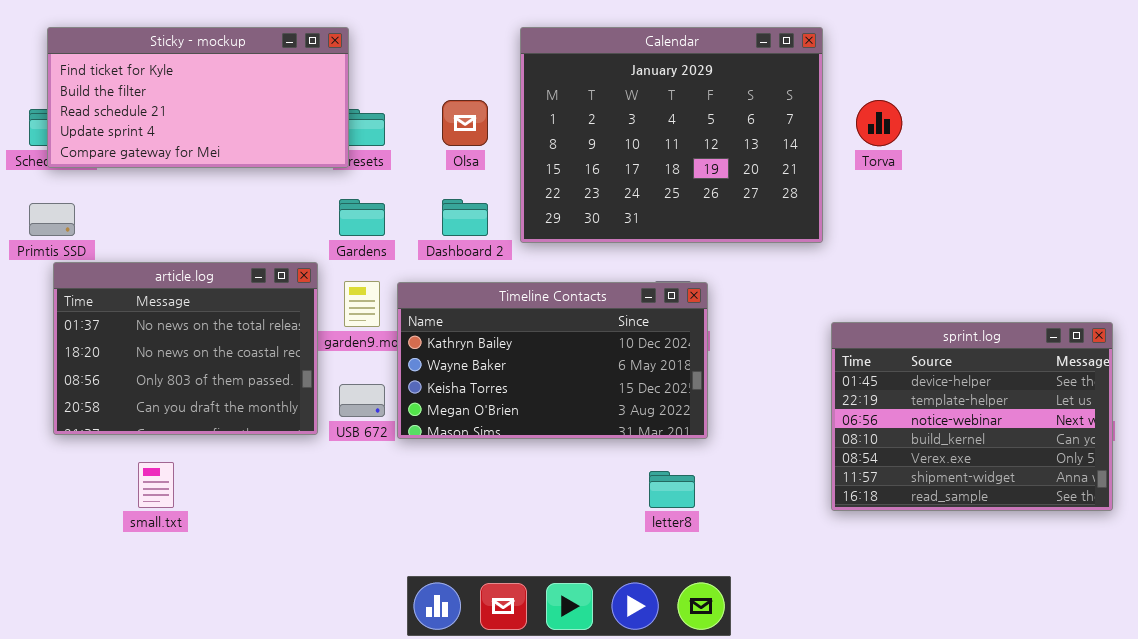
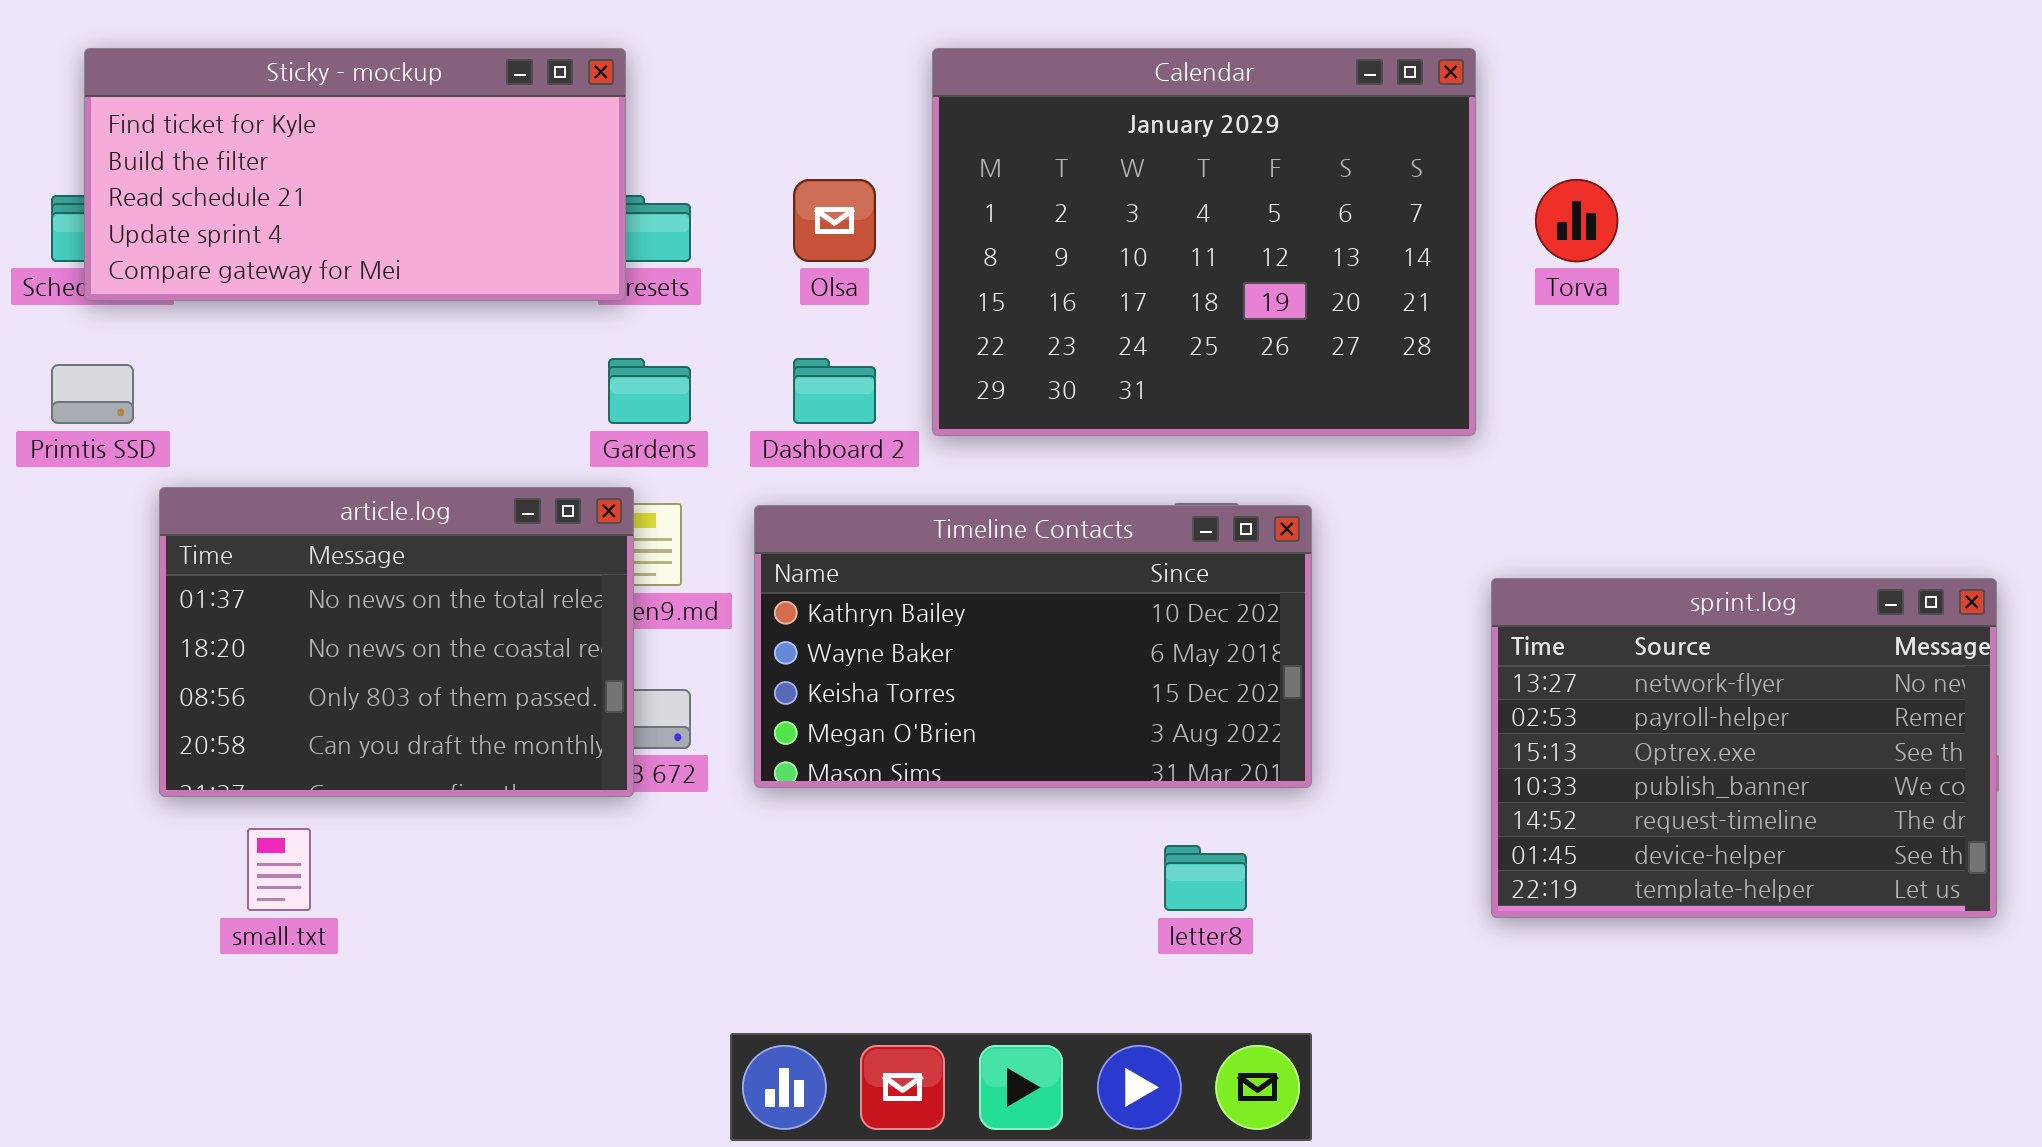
article.log: [53,262,318,435] -> [159,487,634,797], moved
Timeline Contacts: [397,282,708,439] -> [754,505,1312,788], moved
sprint.log: [831,322,1113,511] -> [1491,578,1997,918], scrolled up 5 rows

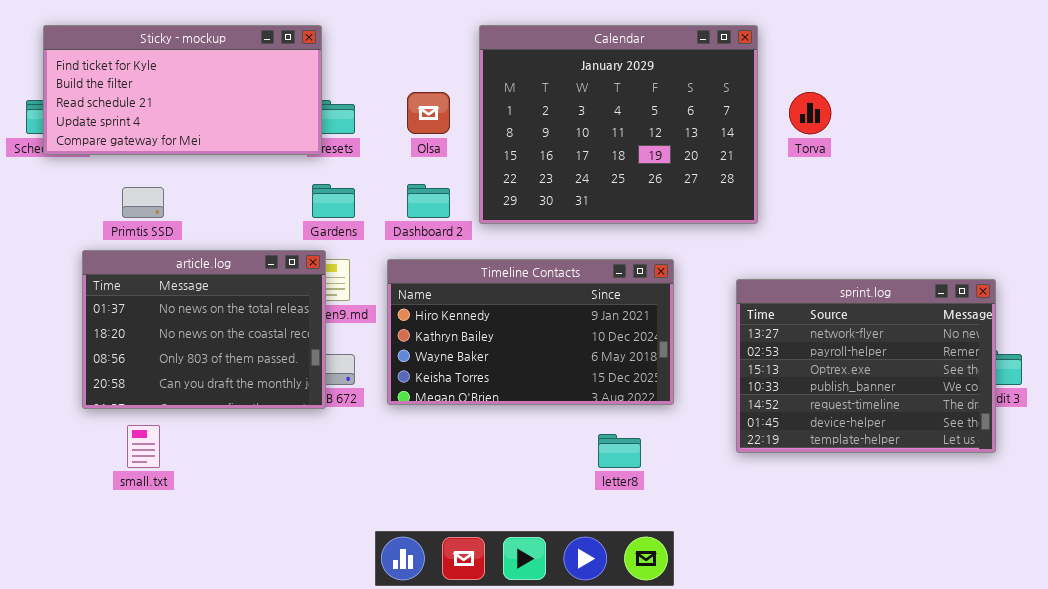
Primtis SSD: [51,364,134,424] -> [122,187,164,218], moved
Timeline Contacts: [754,505,1312,788] -> [387,259,674,405], scrolled up 1 row
sprint.log: [1491,578,1997,918] -> [736,279,996,453], moved

